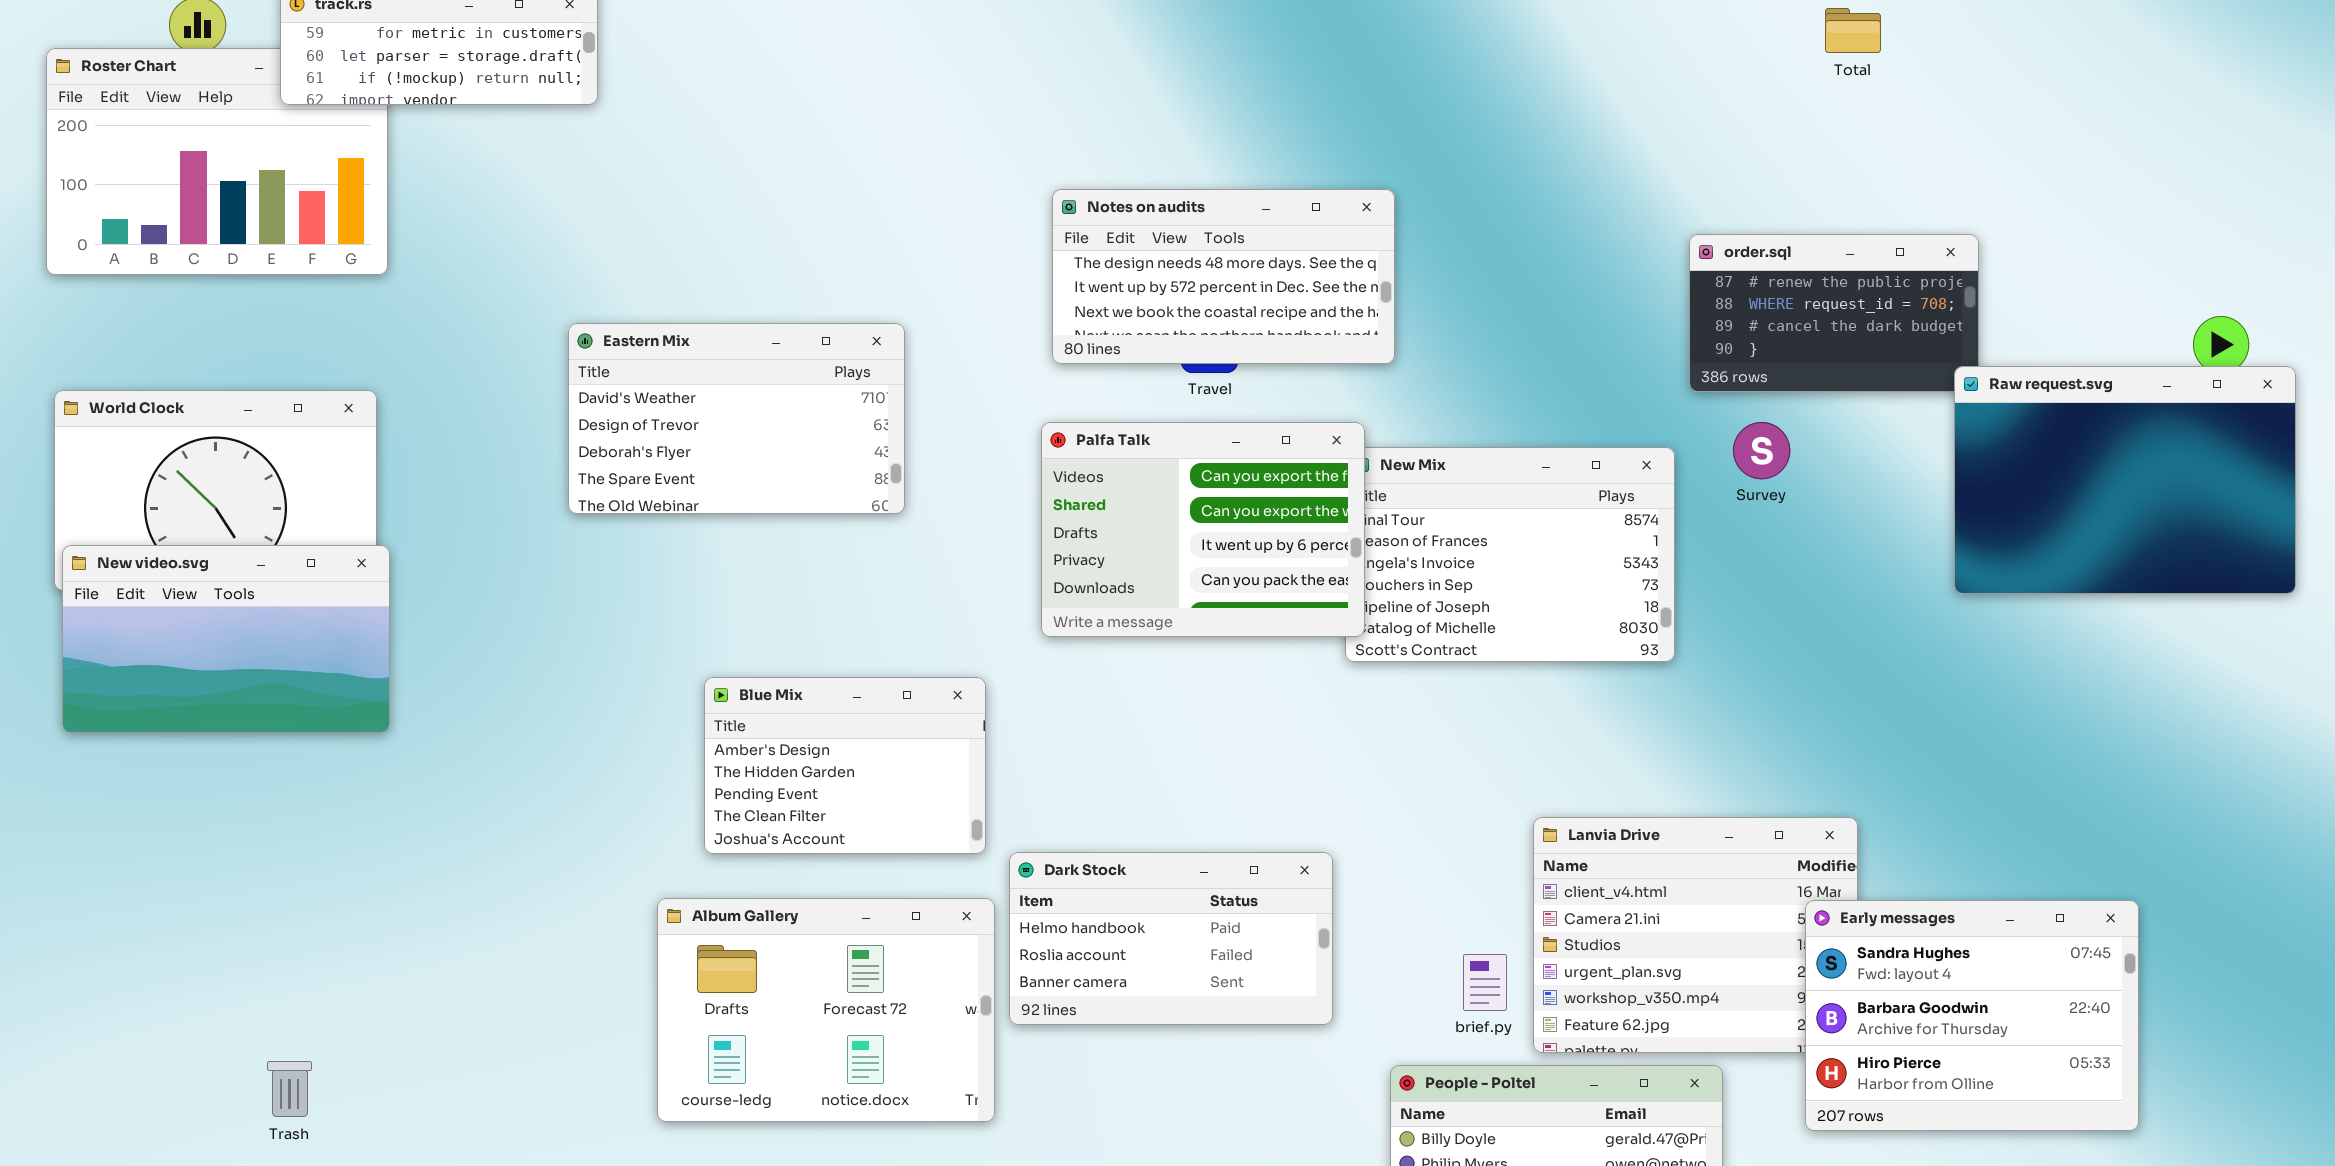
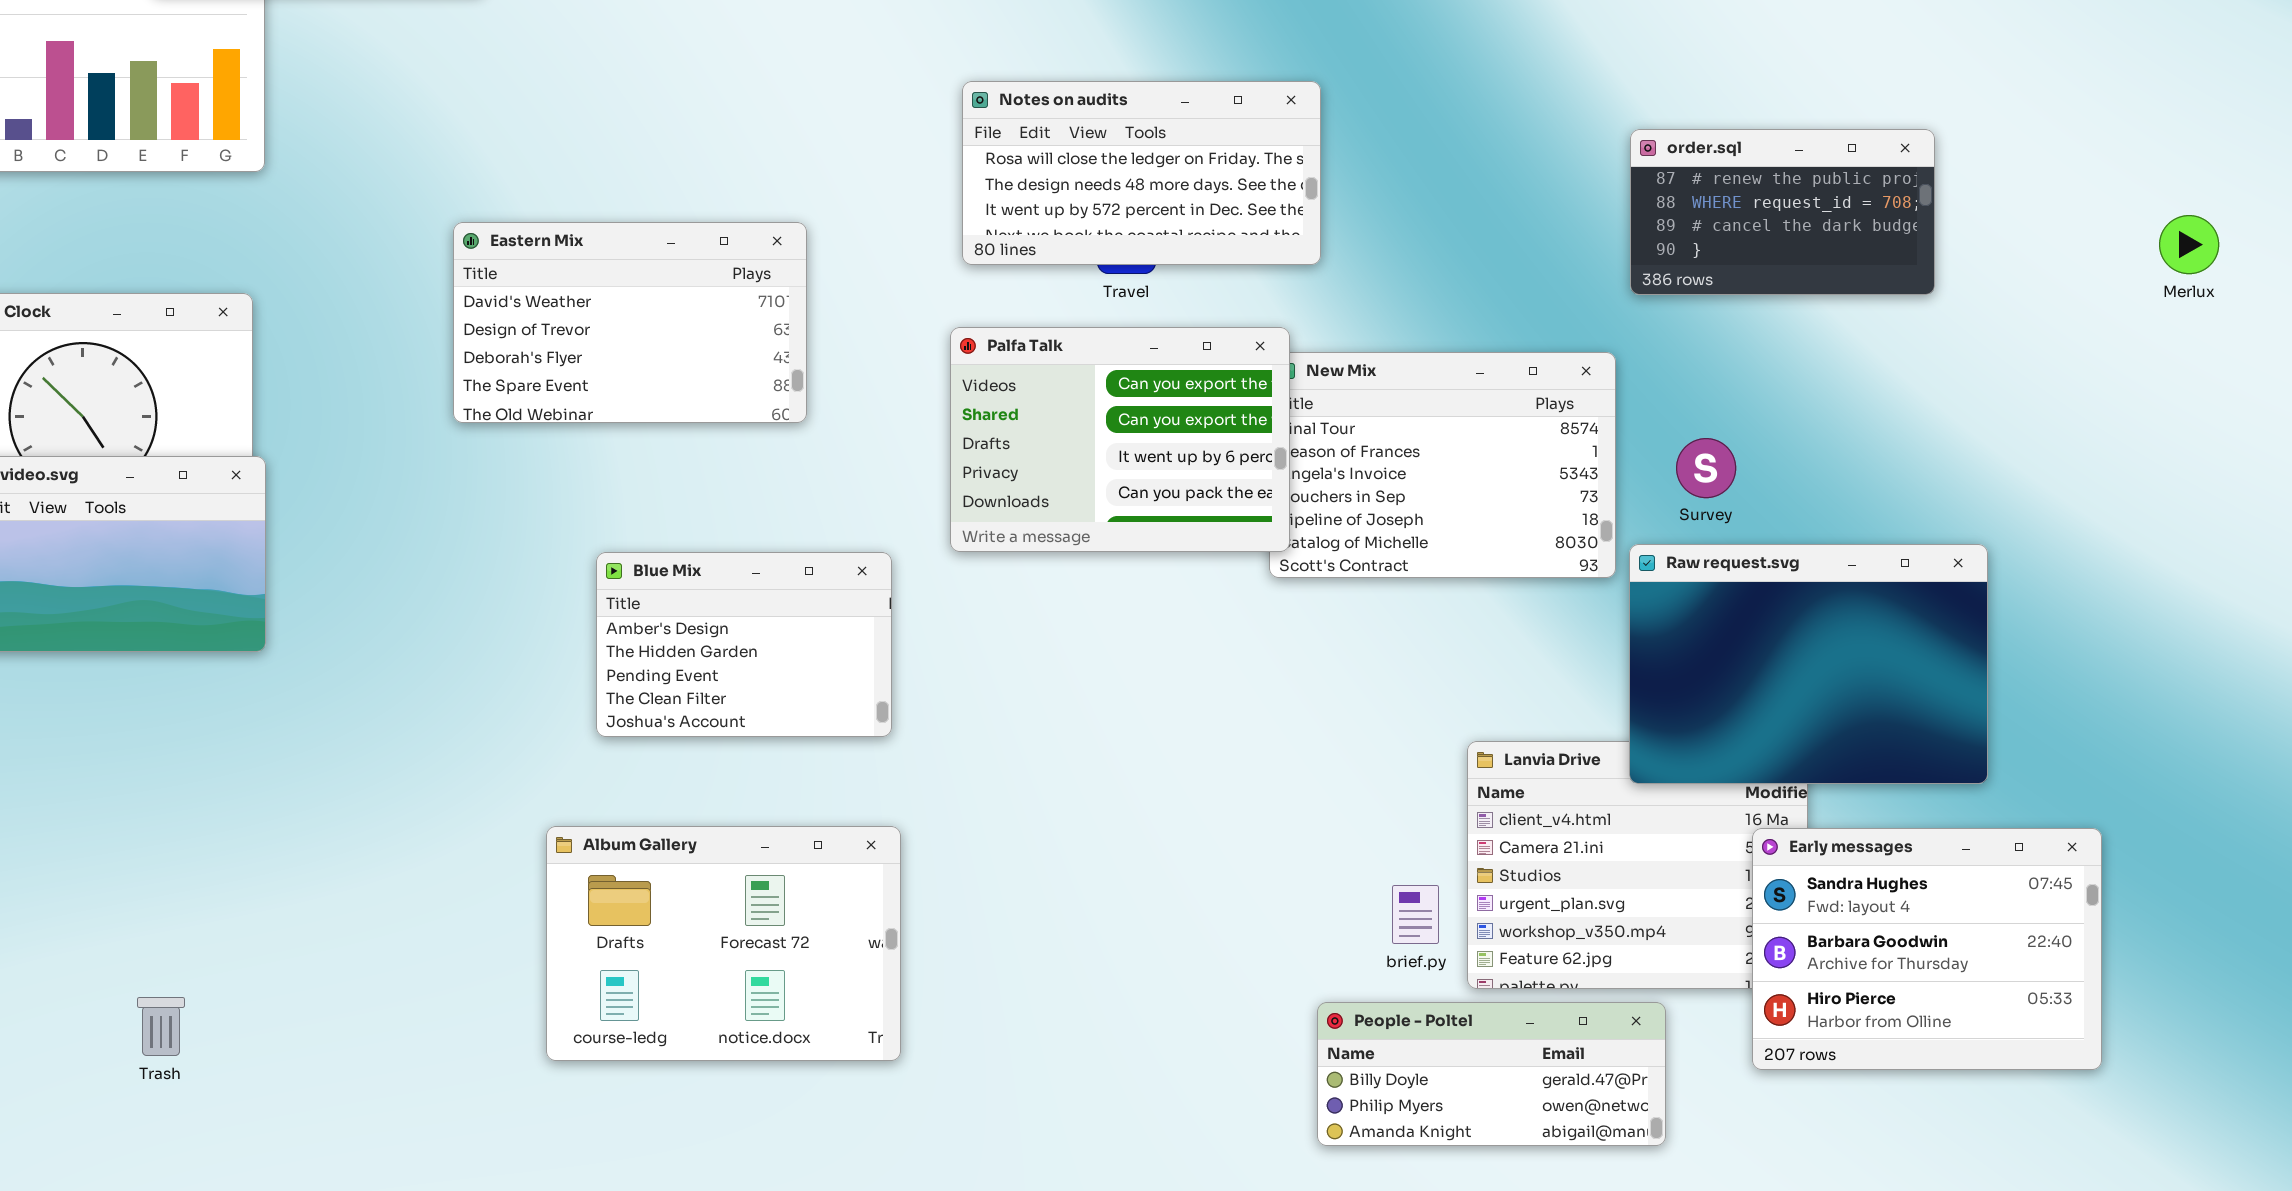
Notes on audits: [1052,189,1395,364] -> [962,81,1321,265], scrolled up 1 row
Raw request.svg: [1954,366,2296,594] -> [1629,544,1988,784], moved
Survey: [1733,422,1790,479] -> [1676,438,1736,498], moved
Blue Mix: [704,677,986,854] -> [596,552,892,737], moved
Dark Stock: [1009,852,1333,1025] -> none, closed

